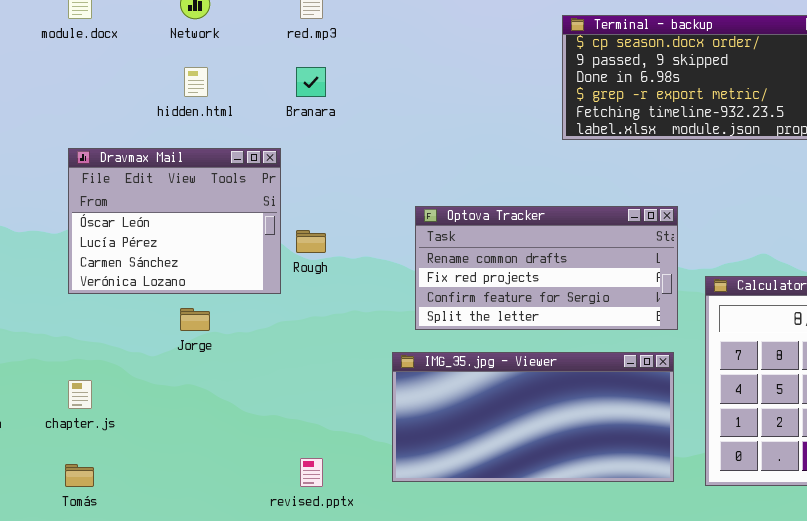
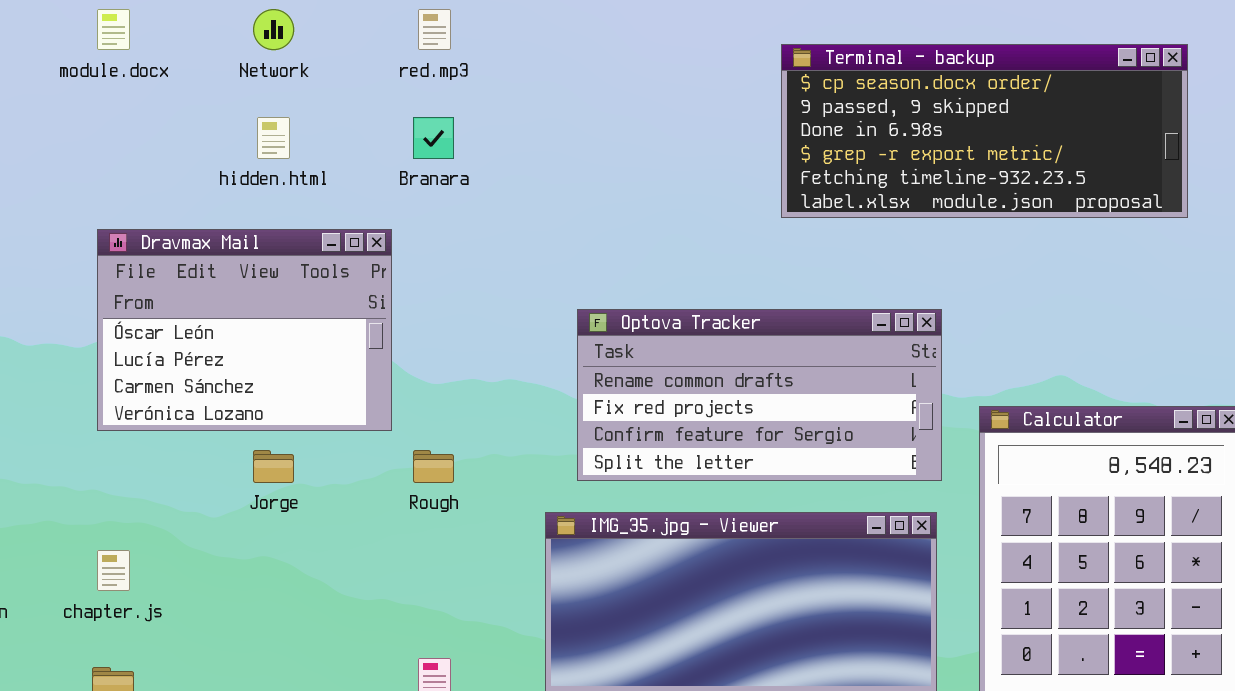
Rough: [296,230,326,253] -> [413,450,454,483], moved

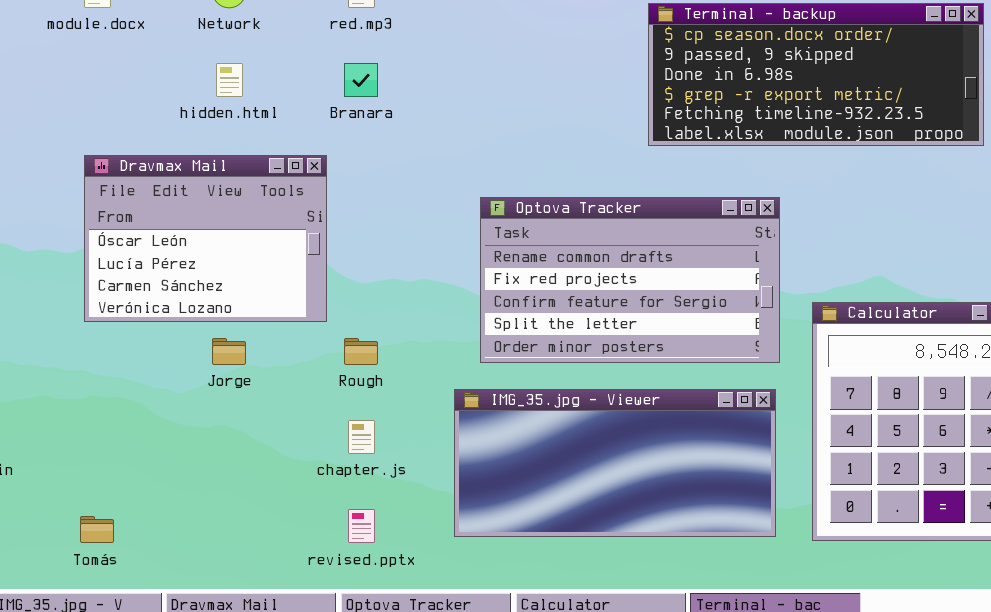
Optova Tracker: [577,309,942,481] -> [480,197,780,363], resized
chapter.js: [97,550,130,591] -> [348,420,375,454], moved

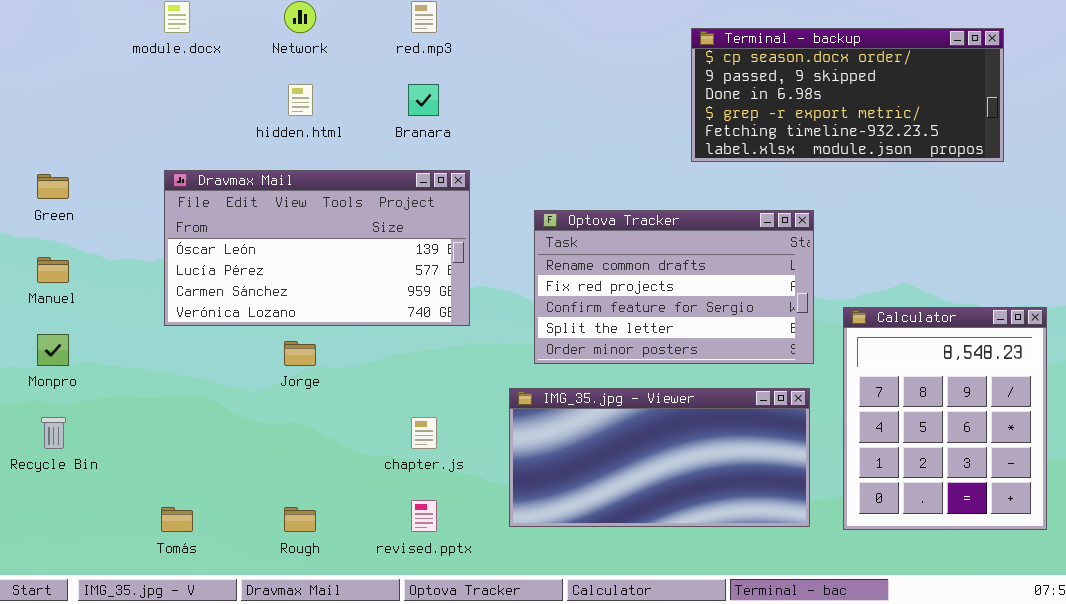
Dravmax Mail: [84,155,327,322] -> [164,170,470,326], resized
Rough: [344,338,378,365] -> [284,507,316,532], moved

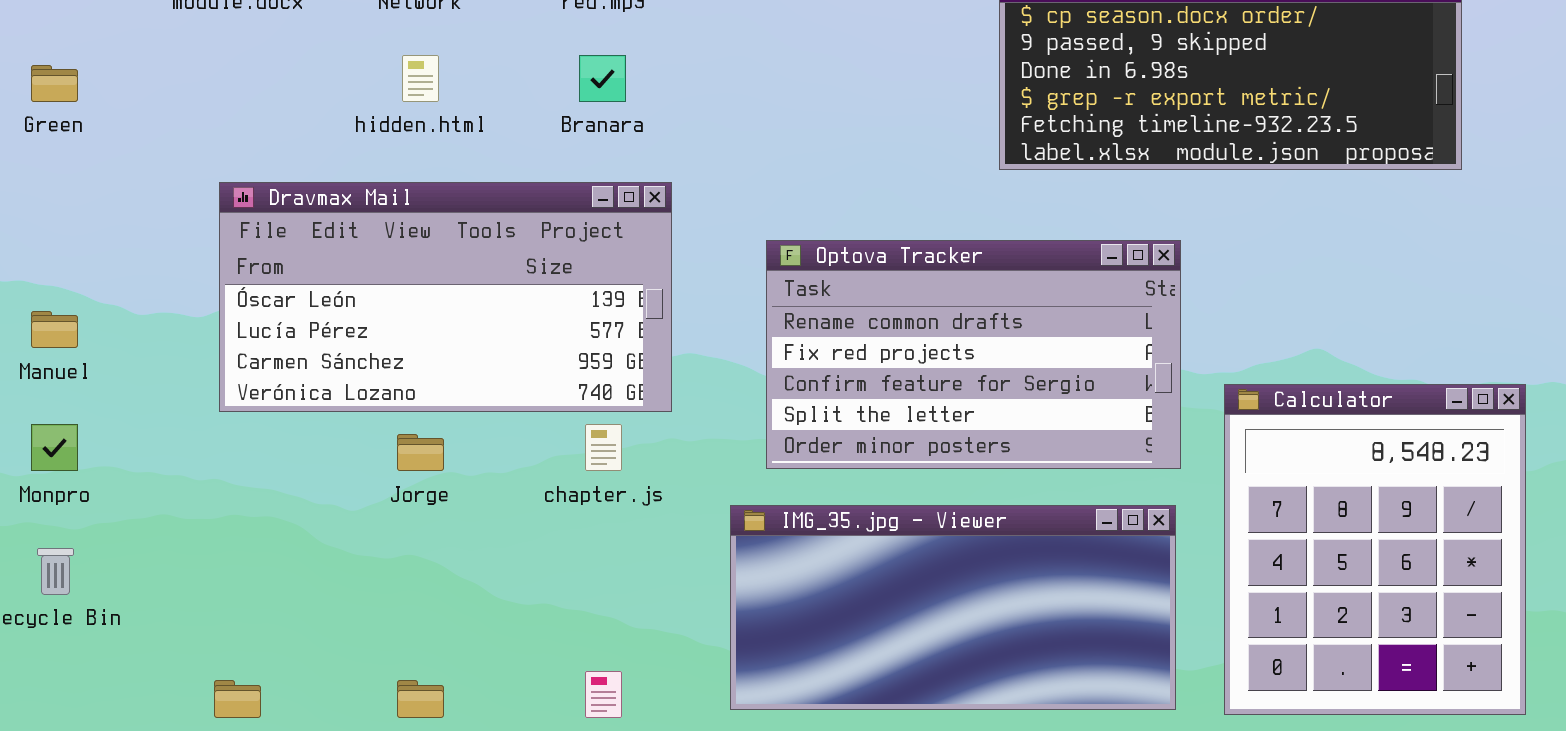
Green: [37,174,69,199] -> [31,65,78,102], moved
chapter.js: [411,417,437,449] -> [585,424,622,471], moved

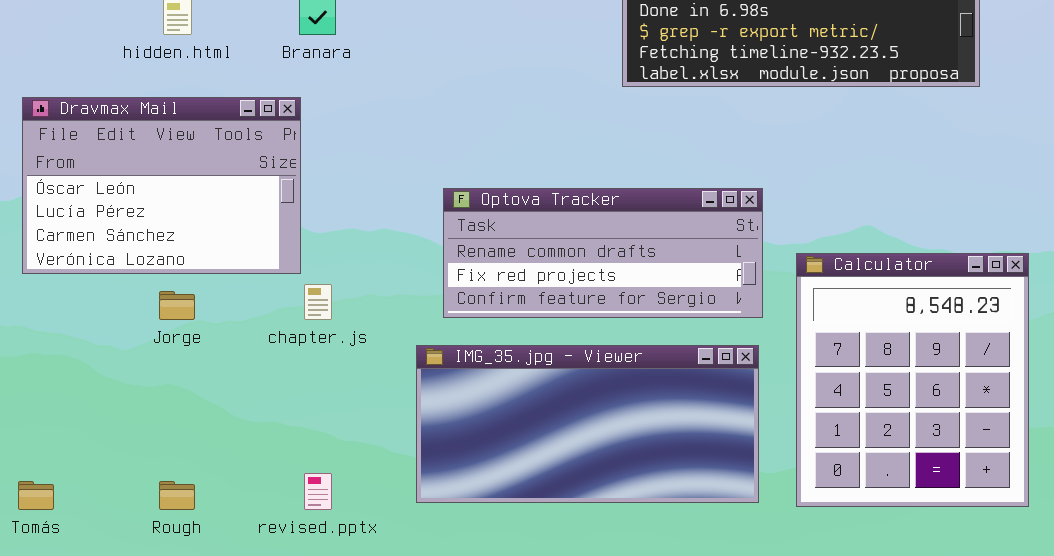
Dravmax Mail: [219,182,672,412] -> [22,97,301,274], resized
Optova Tracker: [766,240,1181,469] -> [443,188,763,318], resized

